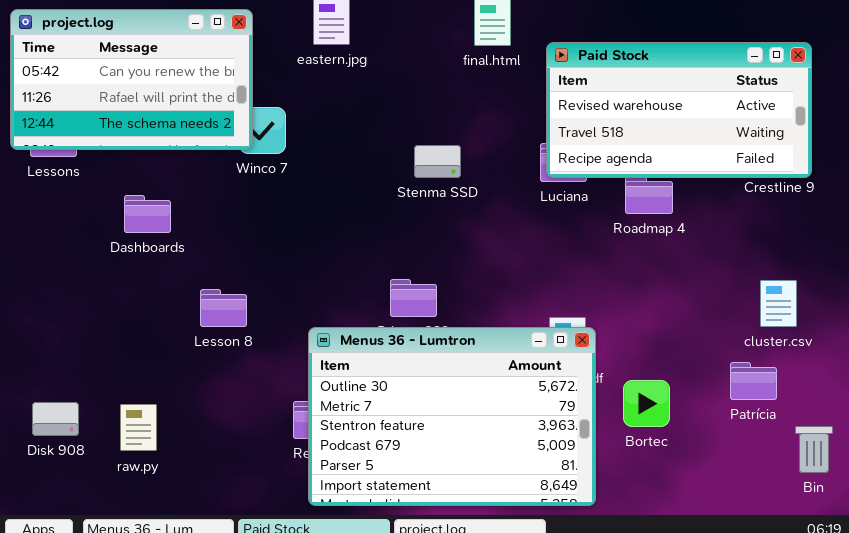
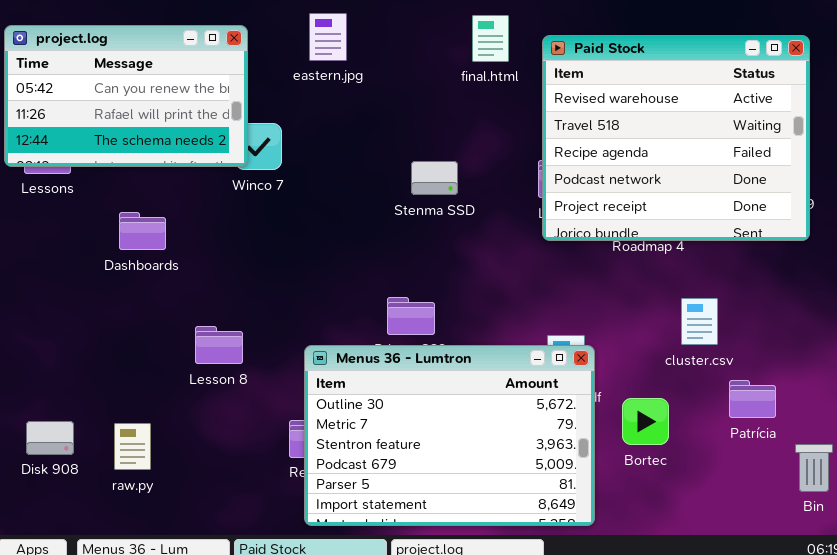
Paid Stock: [546,42,812,178] -> [542,35,810,241], moved, resized
cluster.csv: [760,280,797,327] -> [681,298,718,345], moved
Lesson 8: [200,289,247,327] -> [195,326,243,364], moved

